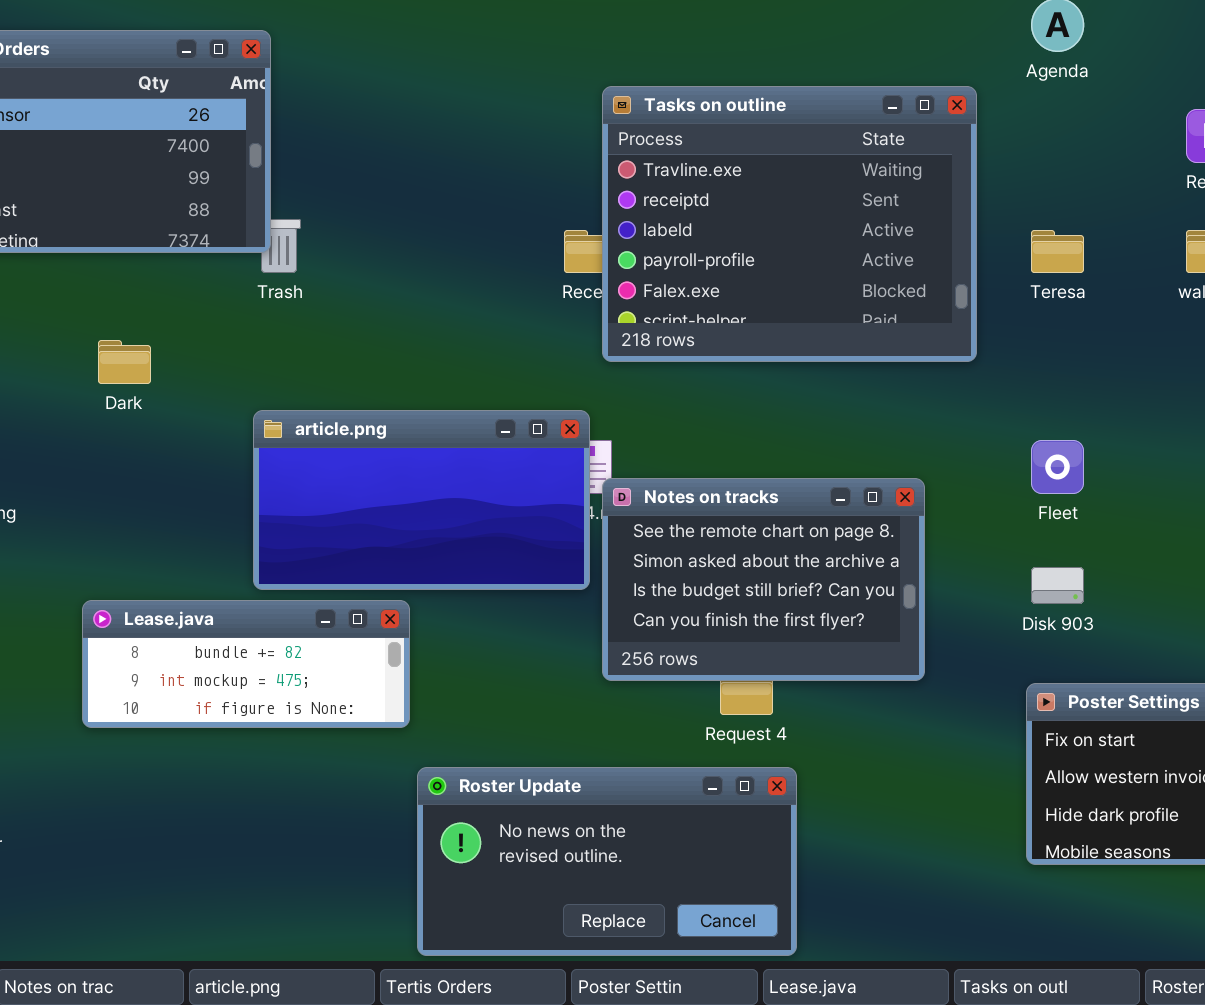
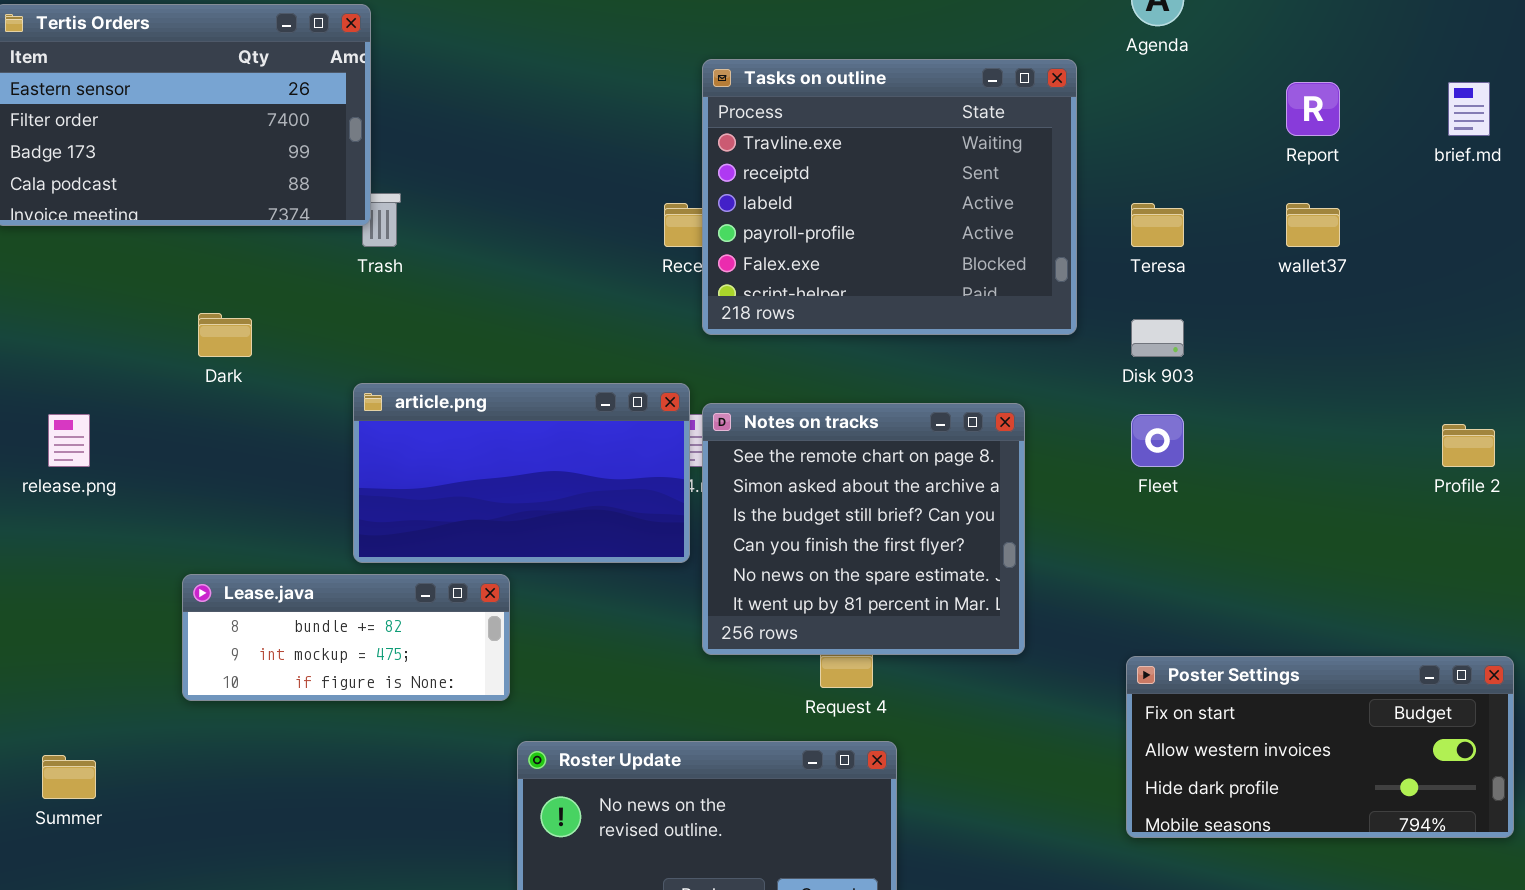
Notes on tracks: [602,478,925,681] -> [702,403,1025,655], resized
Disk 903: [1031,567,1084,604] -> [1131,319,1184,357], moved

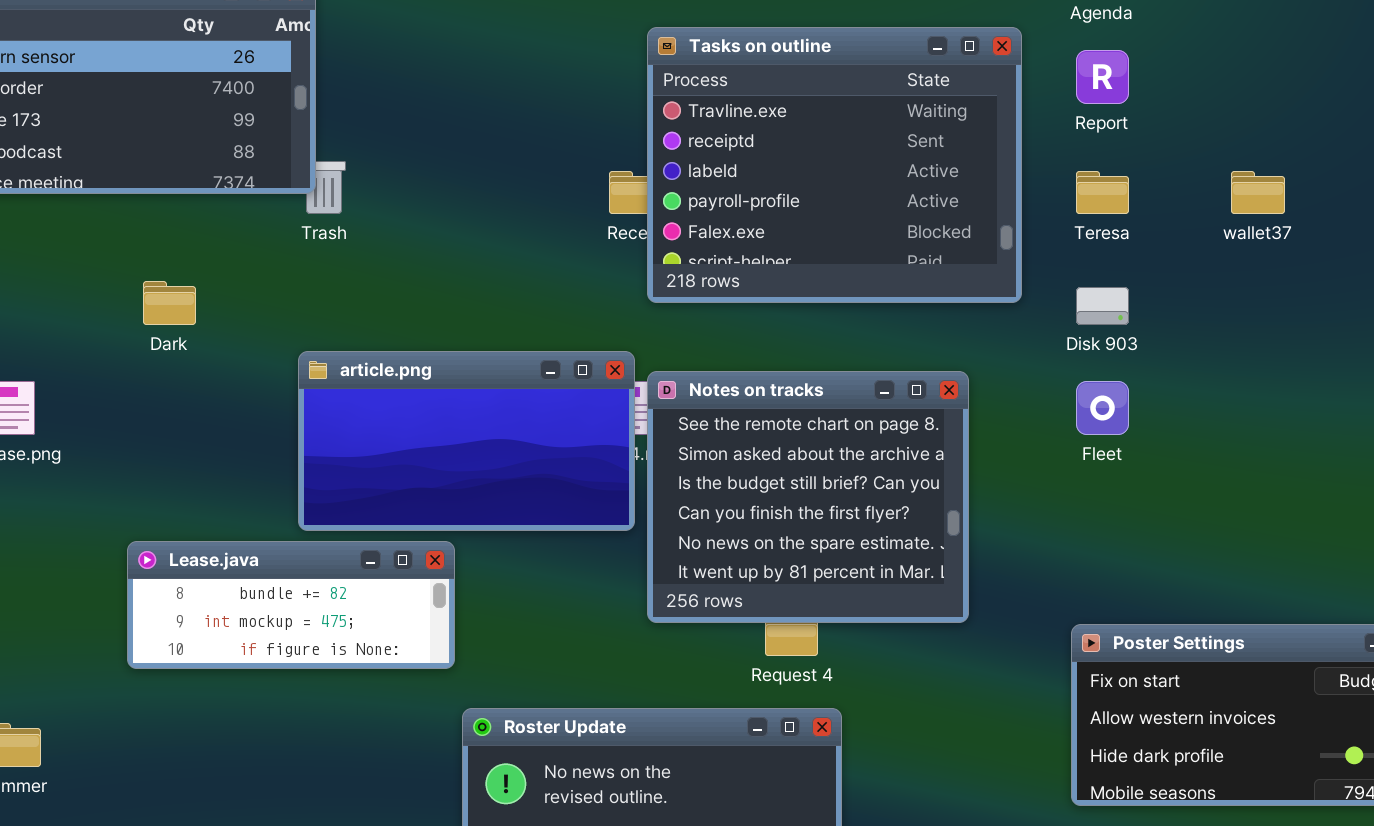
Report: [1286,82,1340,136] -> [1076,50,1129,104], moved

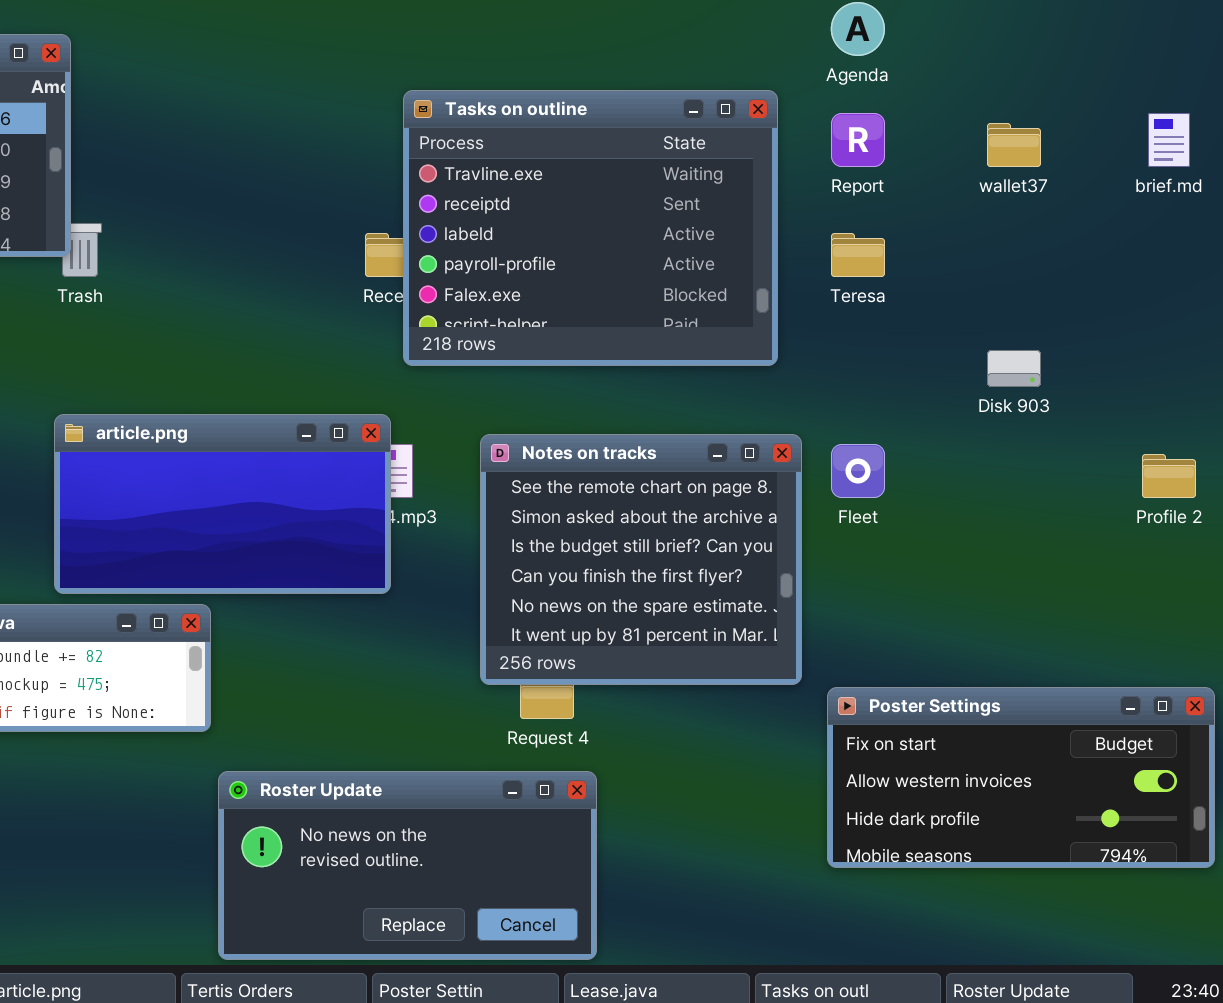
wallet37: [1231,171,1285,214] -> [987,123,1041,167], moved
Disk 903: [1076,287,1129,325] -> [987,350,1041,387], moved
Notes on tracks: [647,371,969,623] -> [480,434,802,685], moved

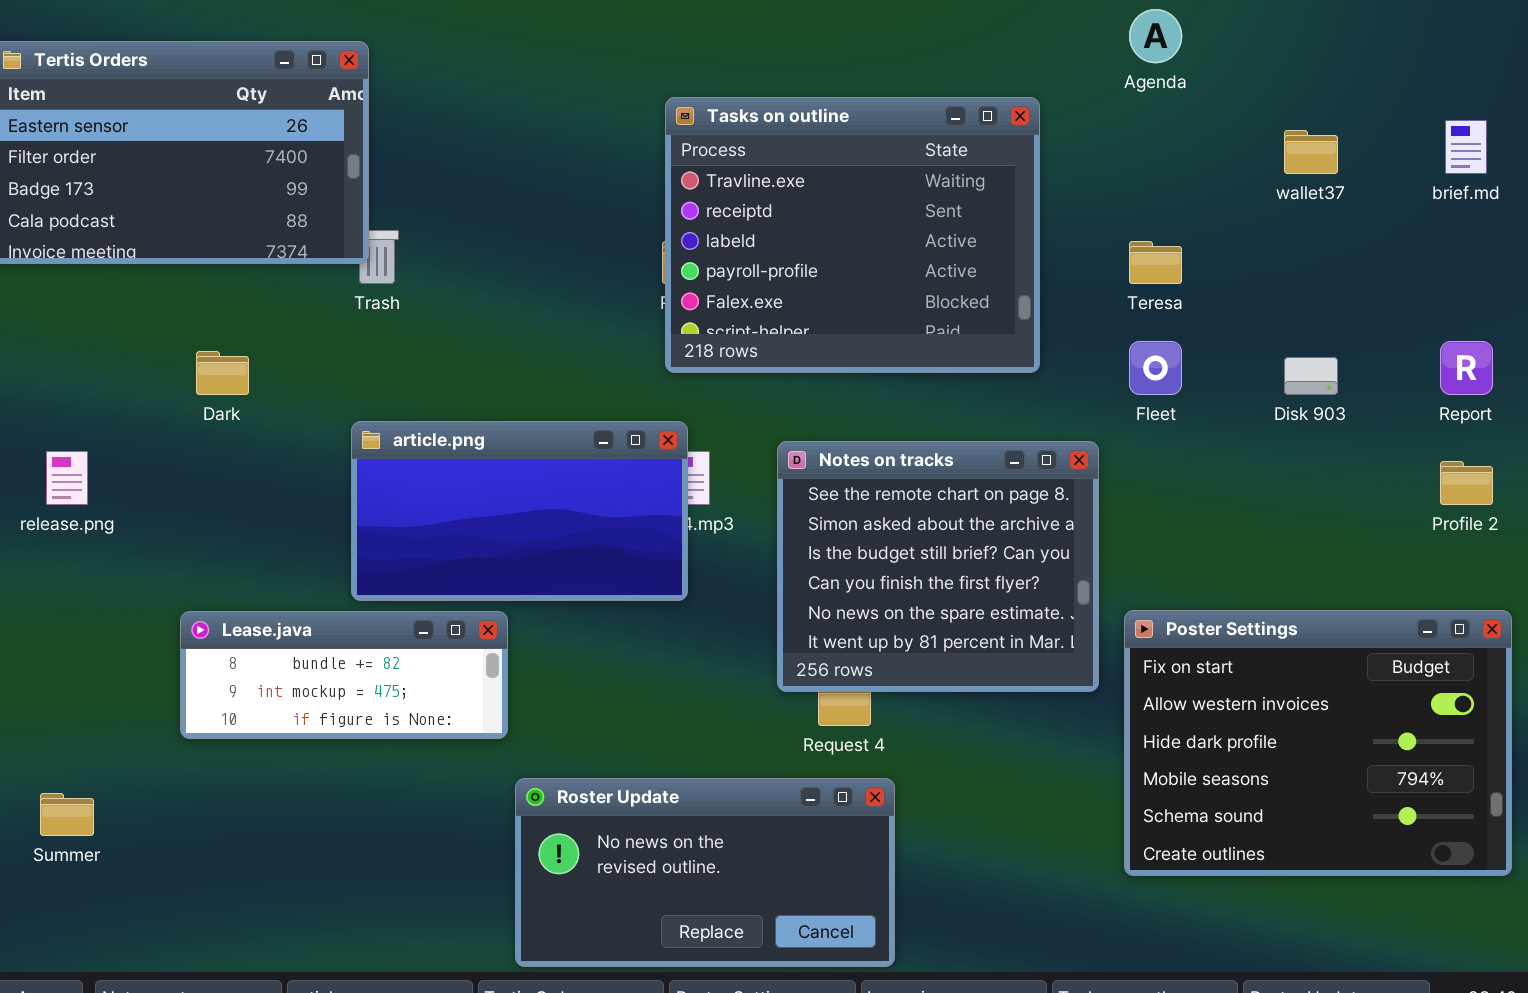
Tasks on outline: [403,90,778,366] -> [665,97,1040,373], moved
Report: [831,113,885,167] -> [1440,341,1493,395], moved
Fleet: [831,444,885,498] -> [1129,341,1182,395], moved
Poster Settings: [827,687,1215,868] -> [1124,610,1512,876], resized

